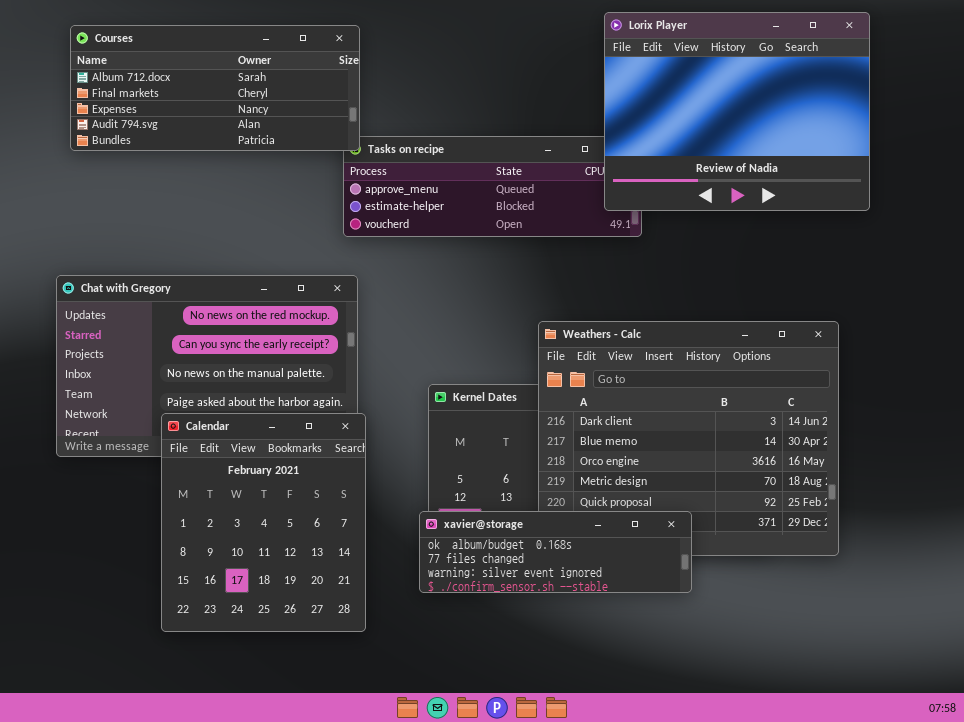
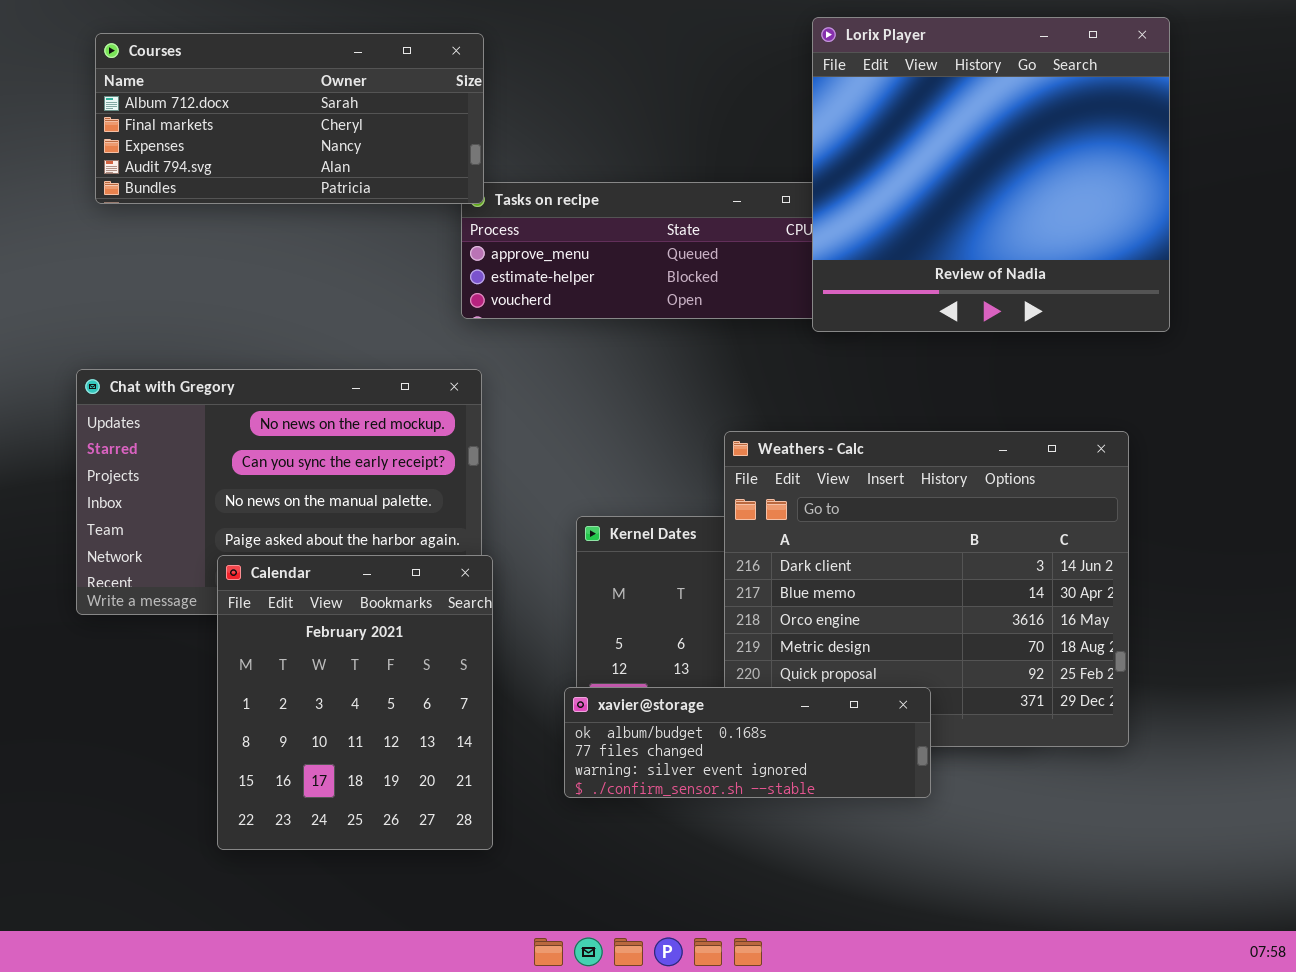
Lorix Player: [604,12,870,211] -> [812,17,1170,332], resized

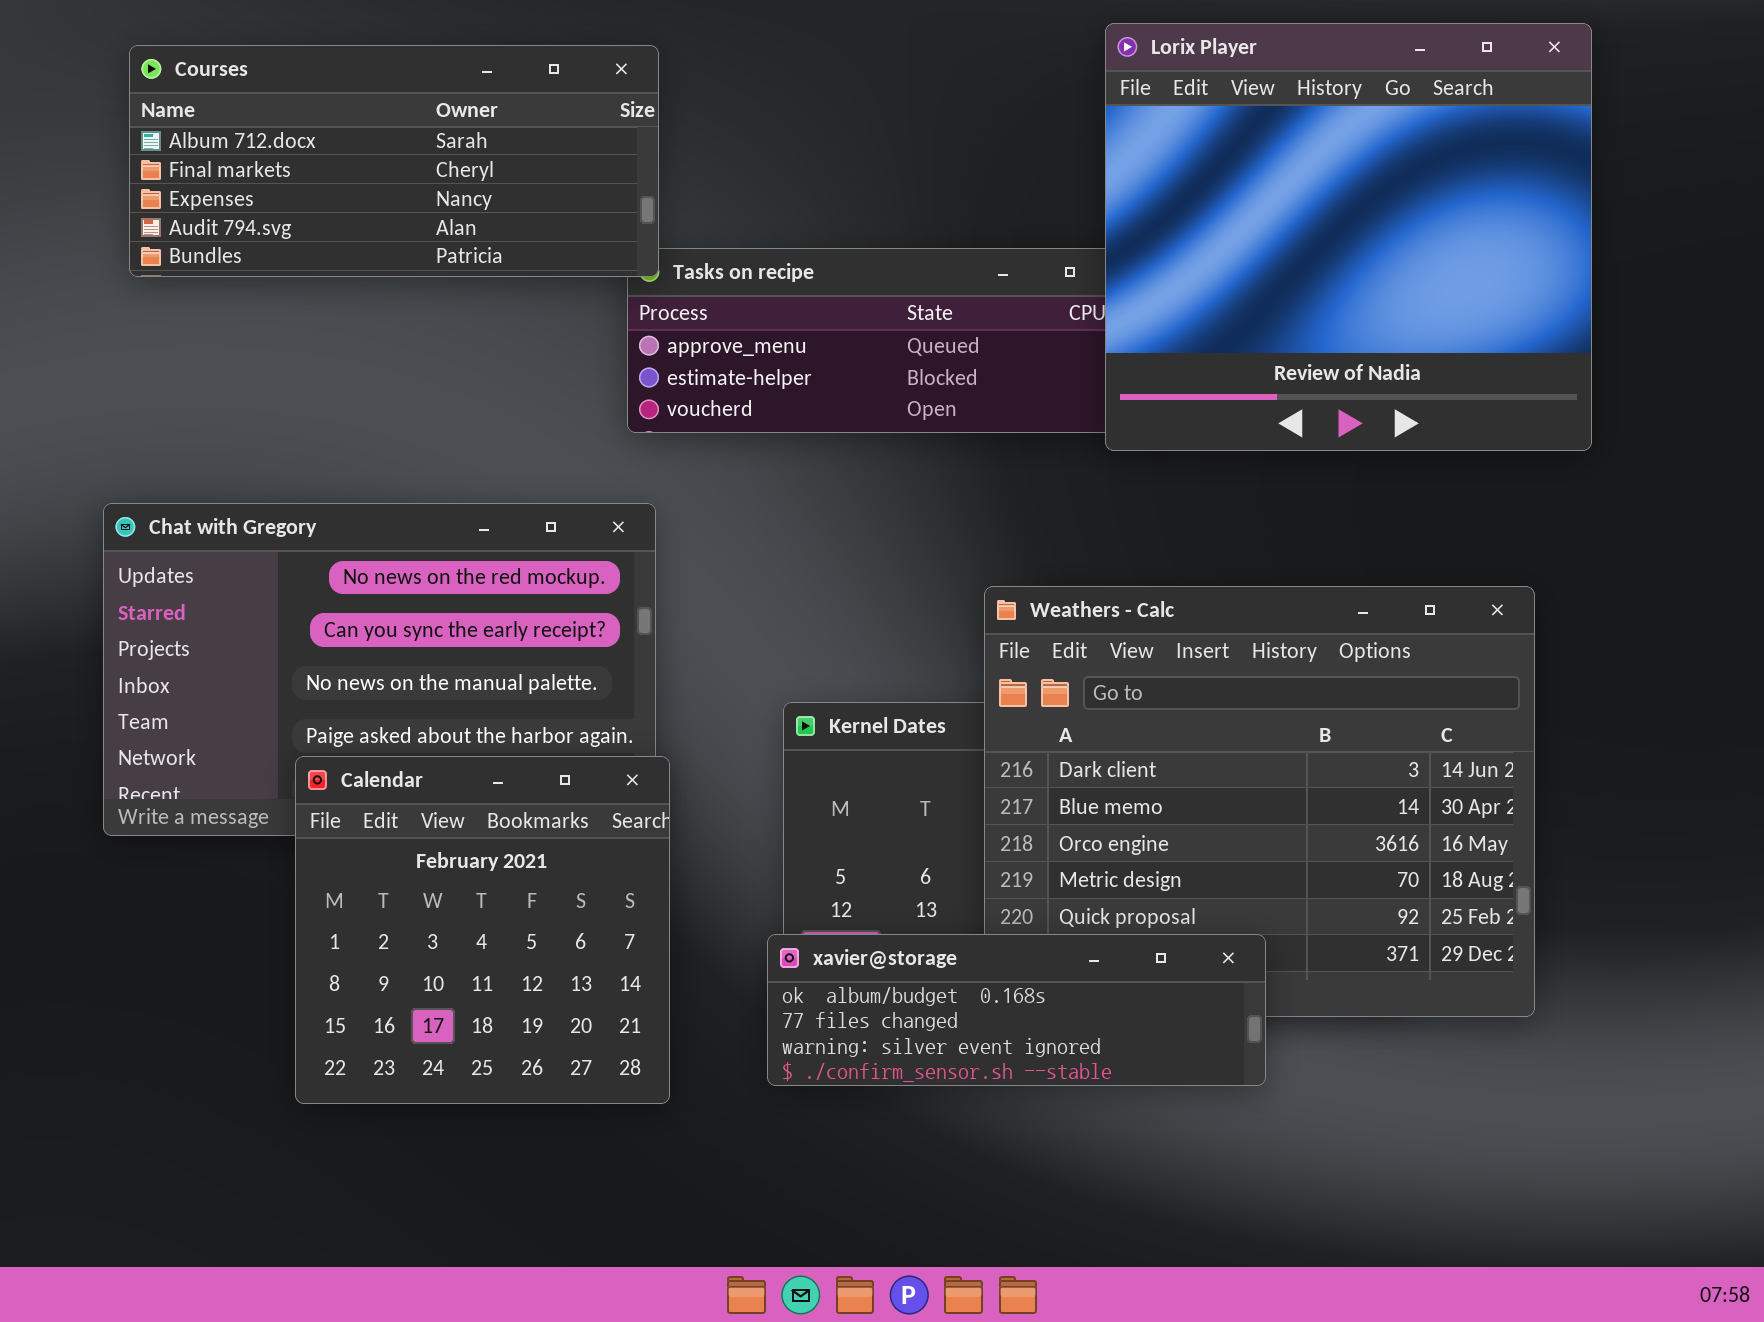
Calendar: [217,555,493,850] -> [295,756,670,1104], resized

